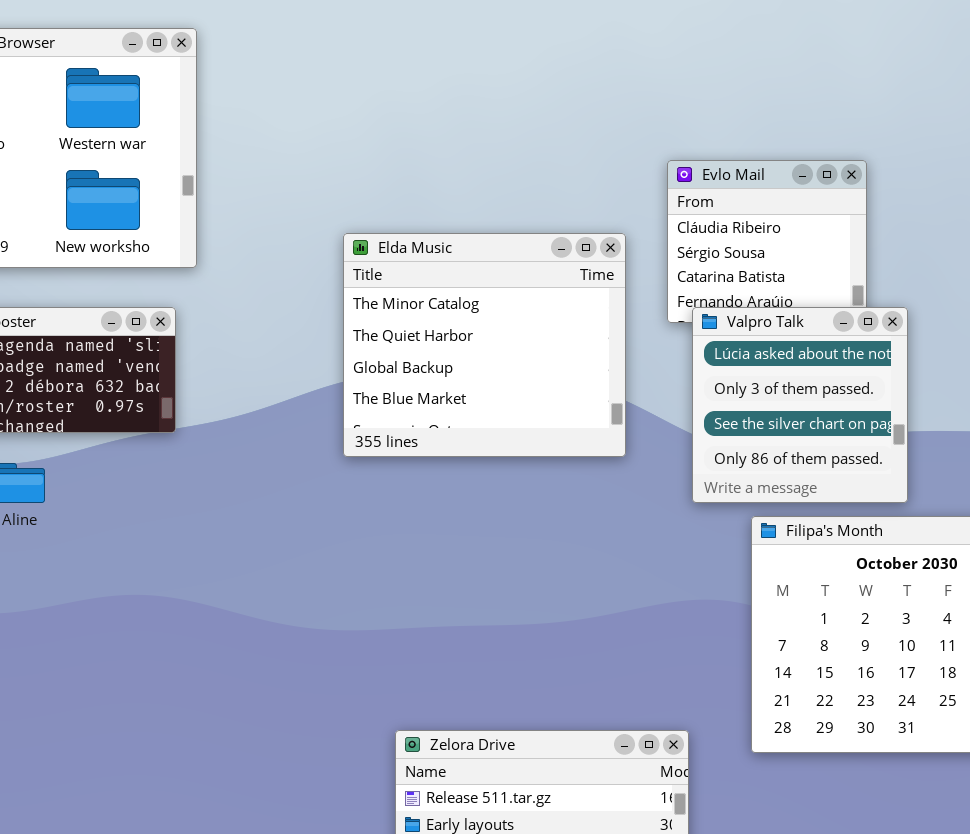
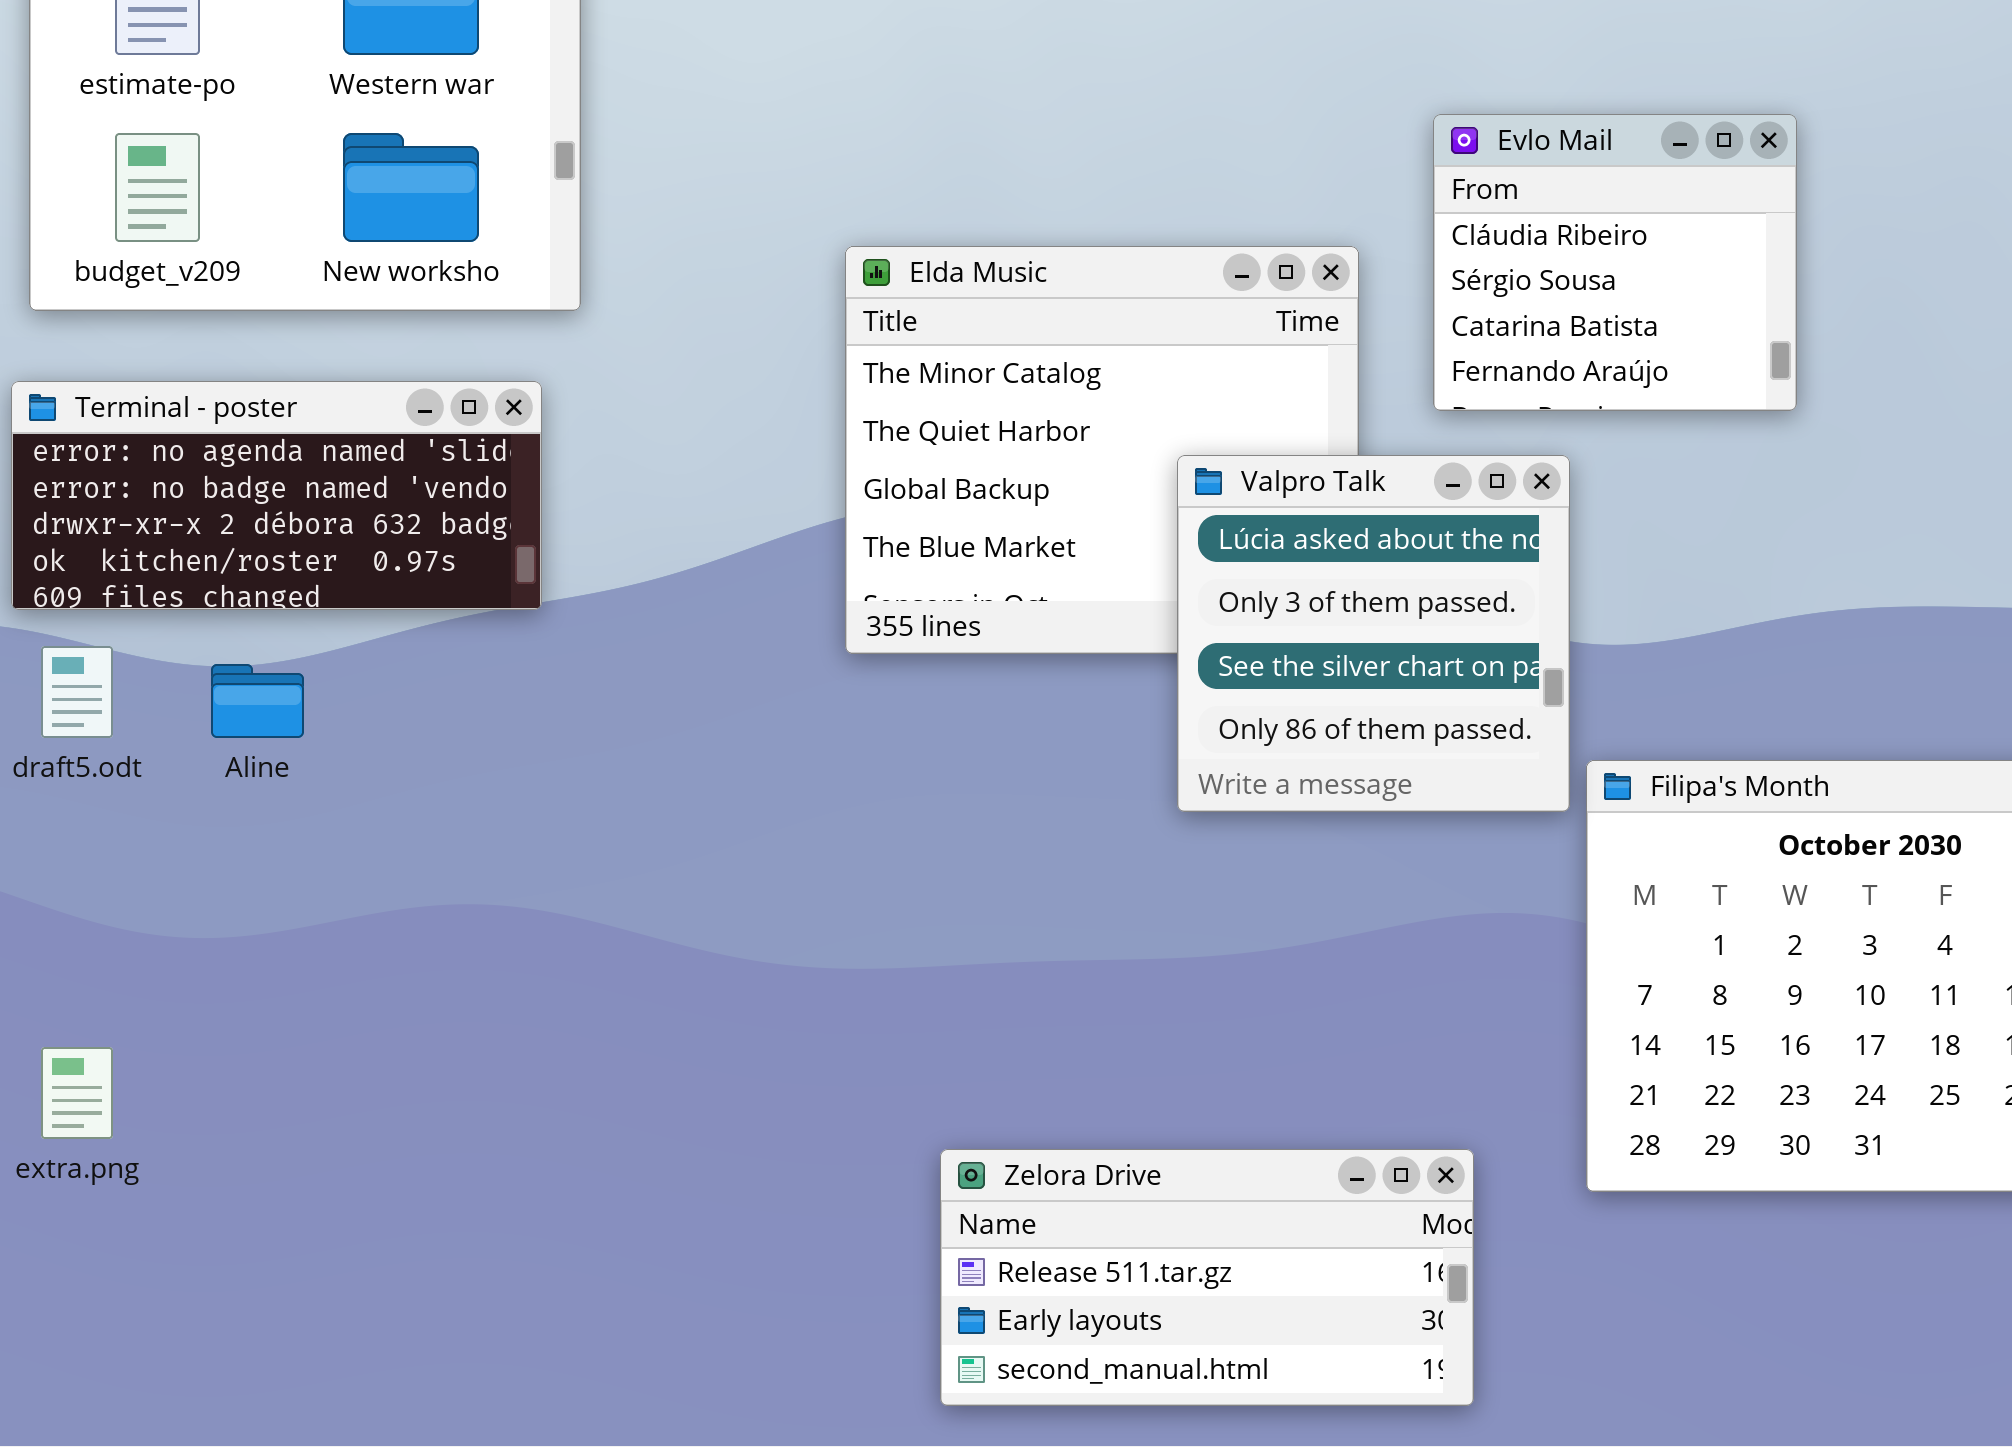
Valpro Talk: [692,307,908,503] -> [1177,455,1570,812], moved

